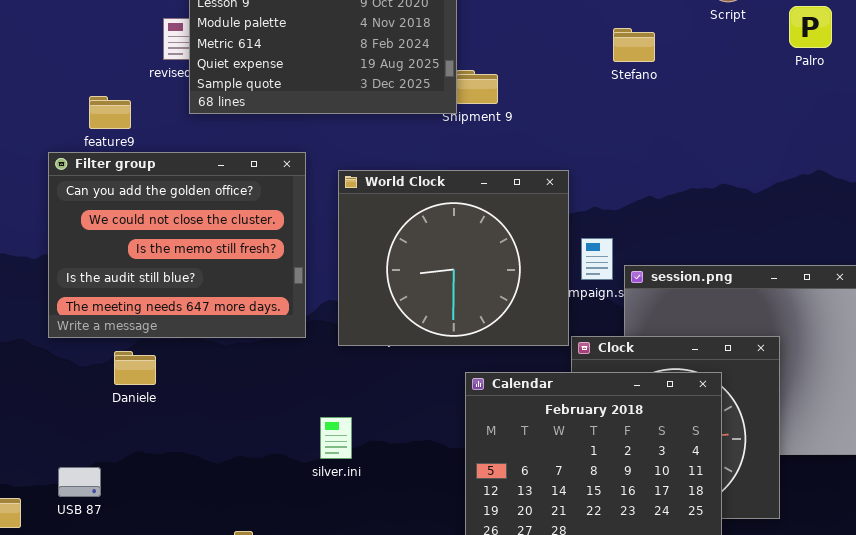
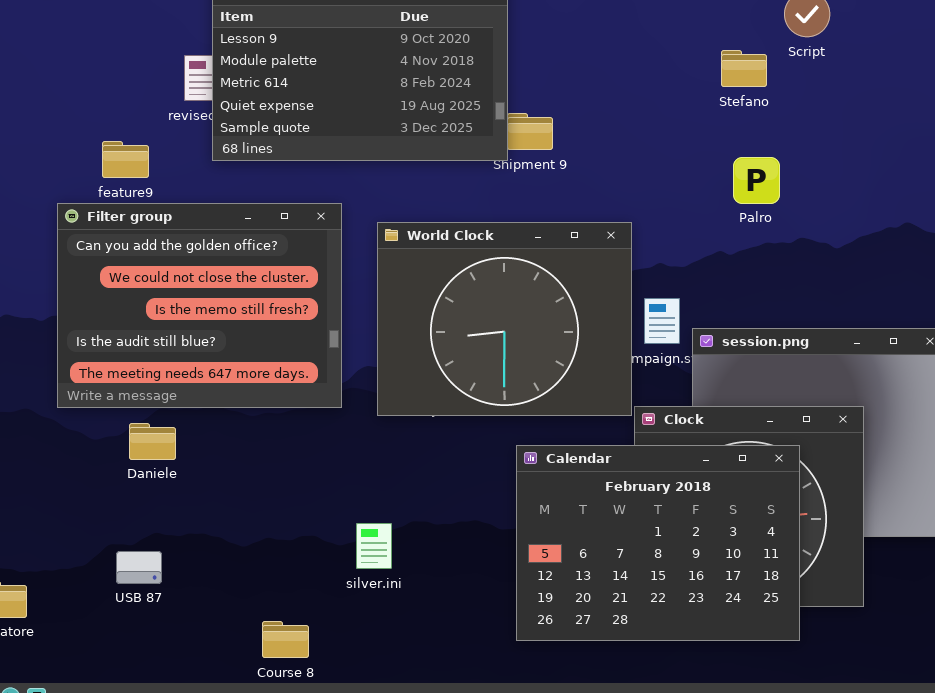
Palro: [789,6,832,48] -> [733,157,780,204], moved
Stefano: [613,28,655,62] -> [721,50,767,87], moved
silver.ini: [320,417,352,459] -> [356,523,392,569], moved
USB 87: [58,467,101,497] -> [116,551,162,584], moved

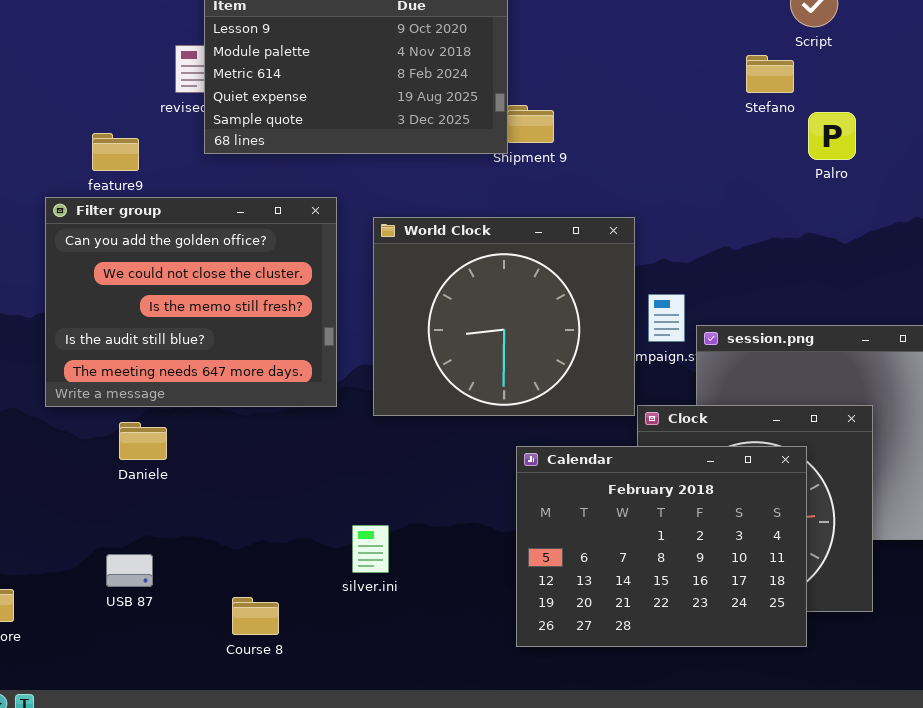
Stefano: [721,50,767,87] -> [746,55,794,93], moved
Palro: [733,157,780,204] -> [808,112,856,160], moved
Course 8: [262,621,309,658] -> [232,597,279,635], moved

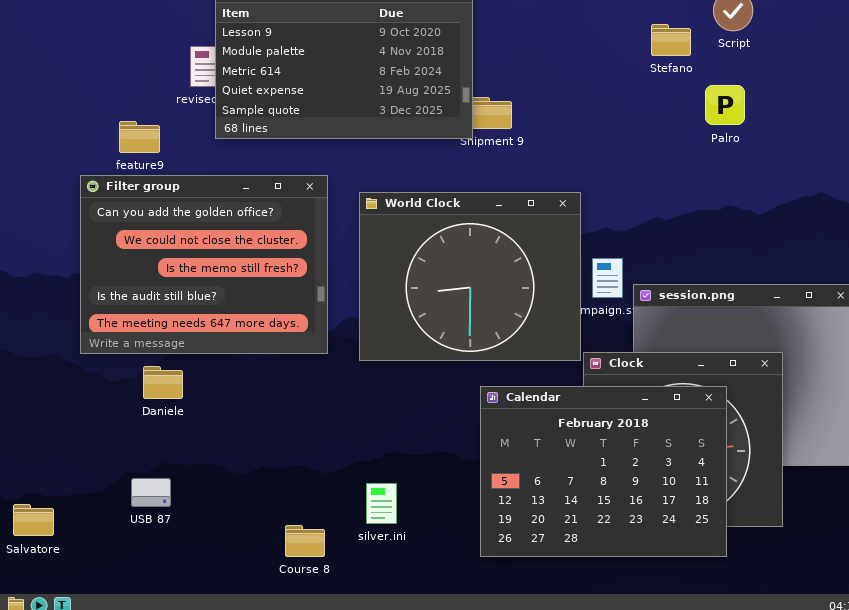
Stefano: [746,55,794,93] -> [651,24,691,56], moved
Palro: [808,112,856,160] -> [705,85,745,125], moved
silver.ini: [352,525,389,573] -> [366,483,397,524], moved
Course 8: [232,597,279,635] -> [285,525,325,557], moved

